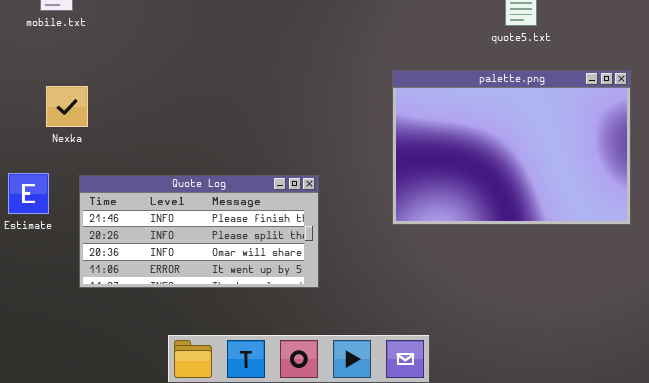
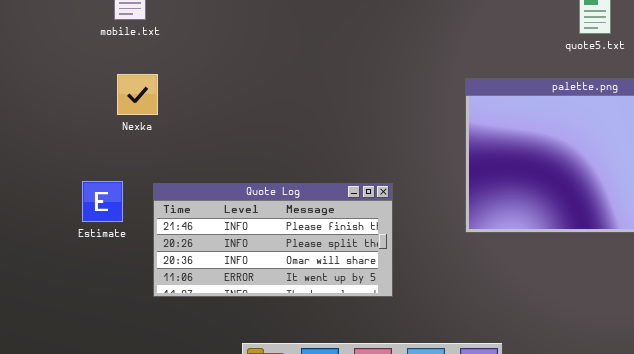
Nexka: [46,86,88,127] -> [117,74,158,115], moved

